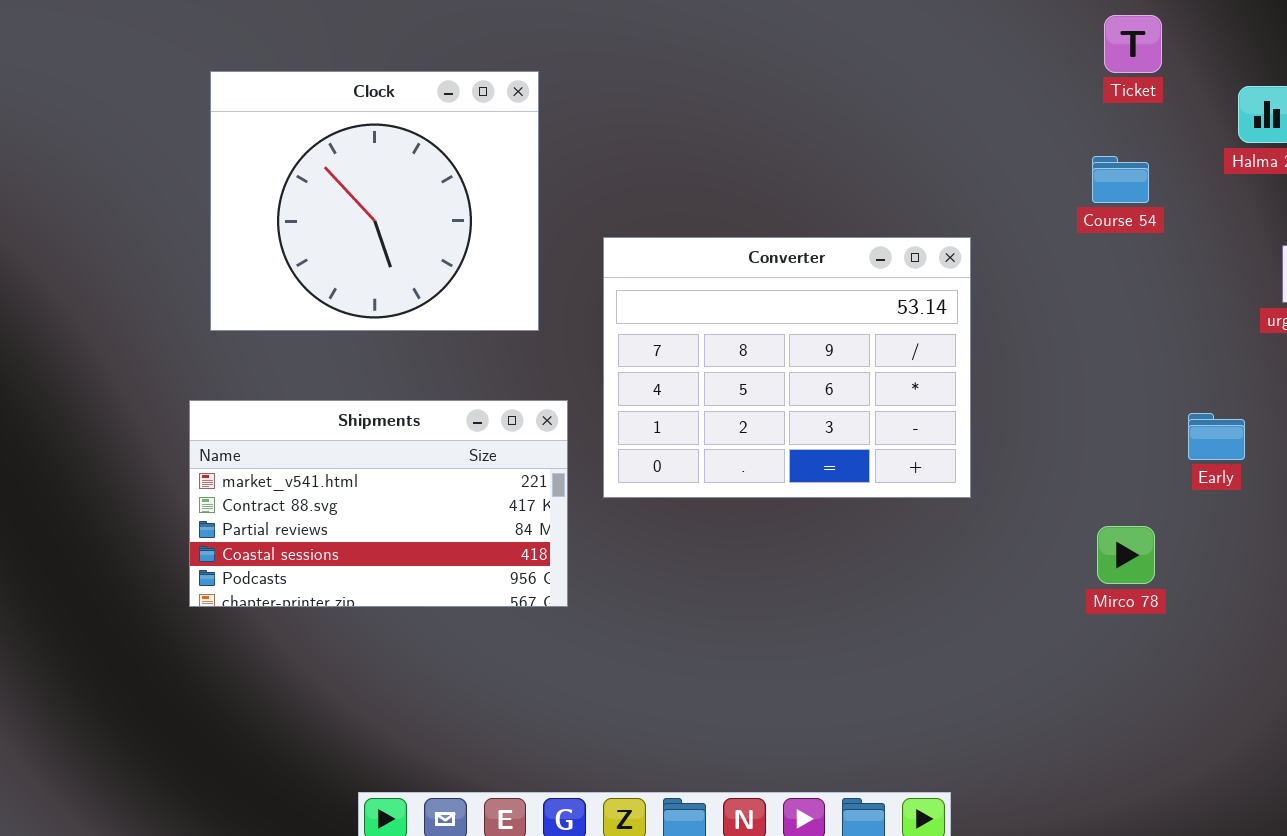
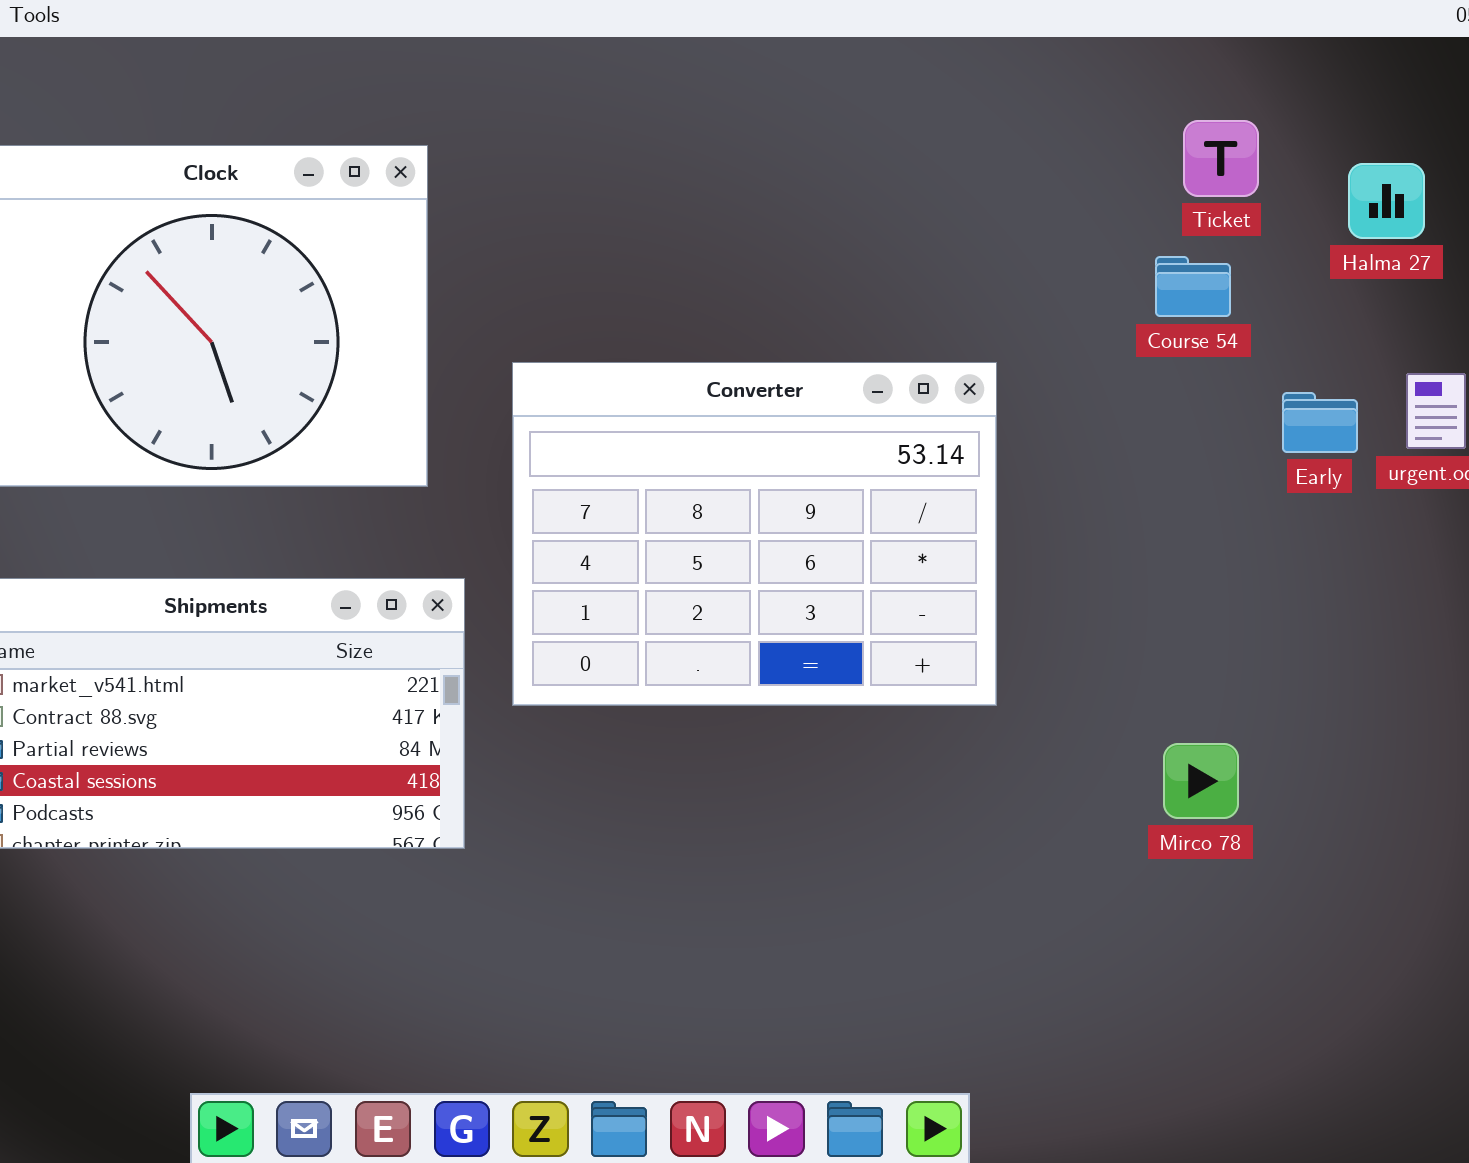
Ticket: [1104,15,1162,73] -> [1183,120,1259,197], moved
Early: [1188,413,1245,460] -> [1282,392,1358,453], moved

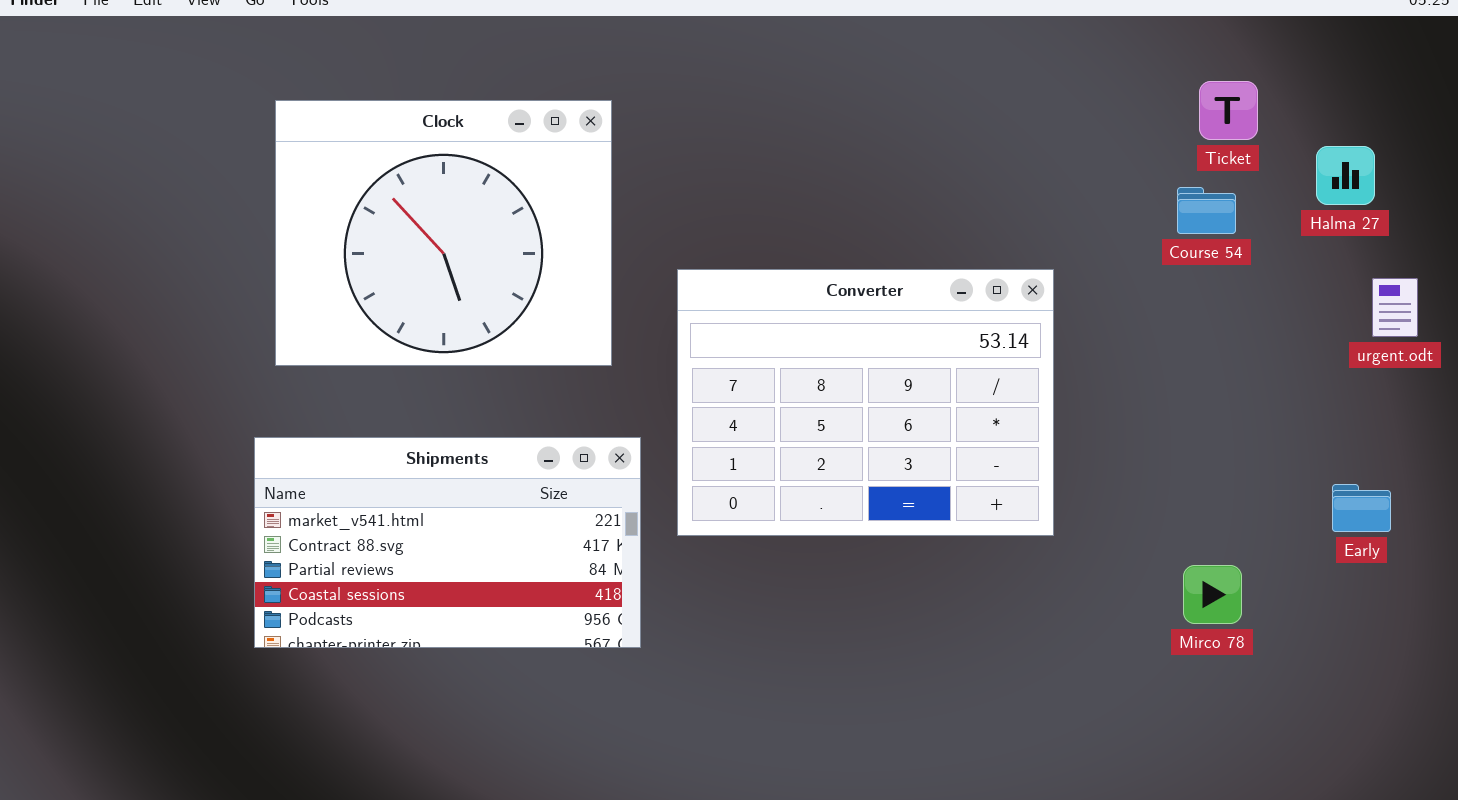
Halma 27: [1348,163,1425,239] -> [1316,146,1375,205], moved
Early: [1282,392,1358,453] -> [1332,484,1391,532], moved

